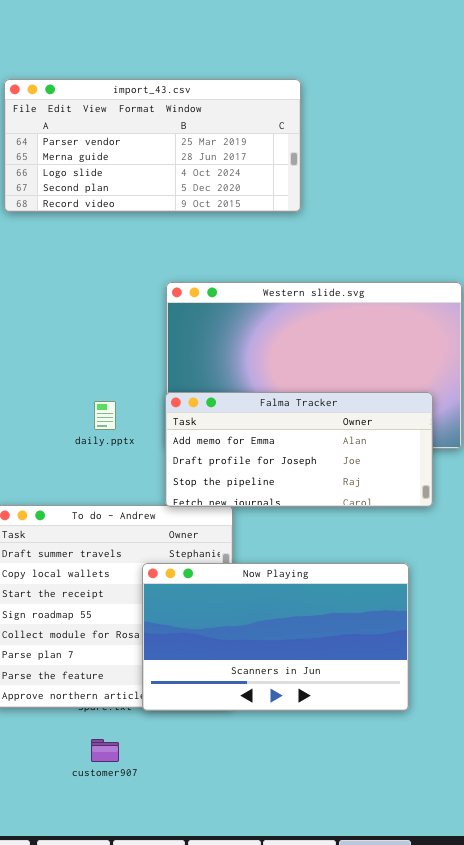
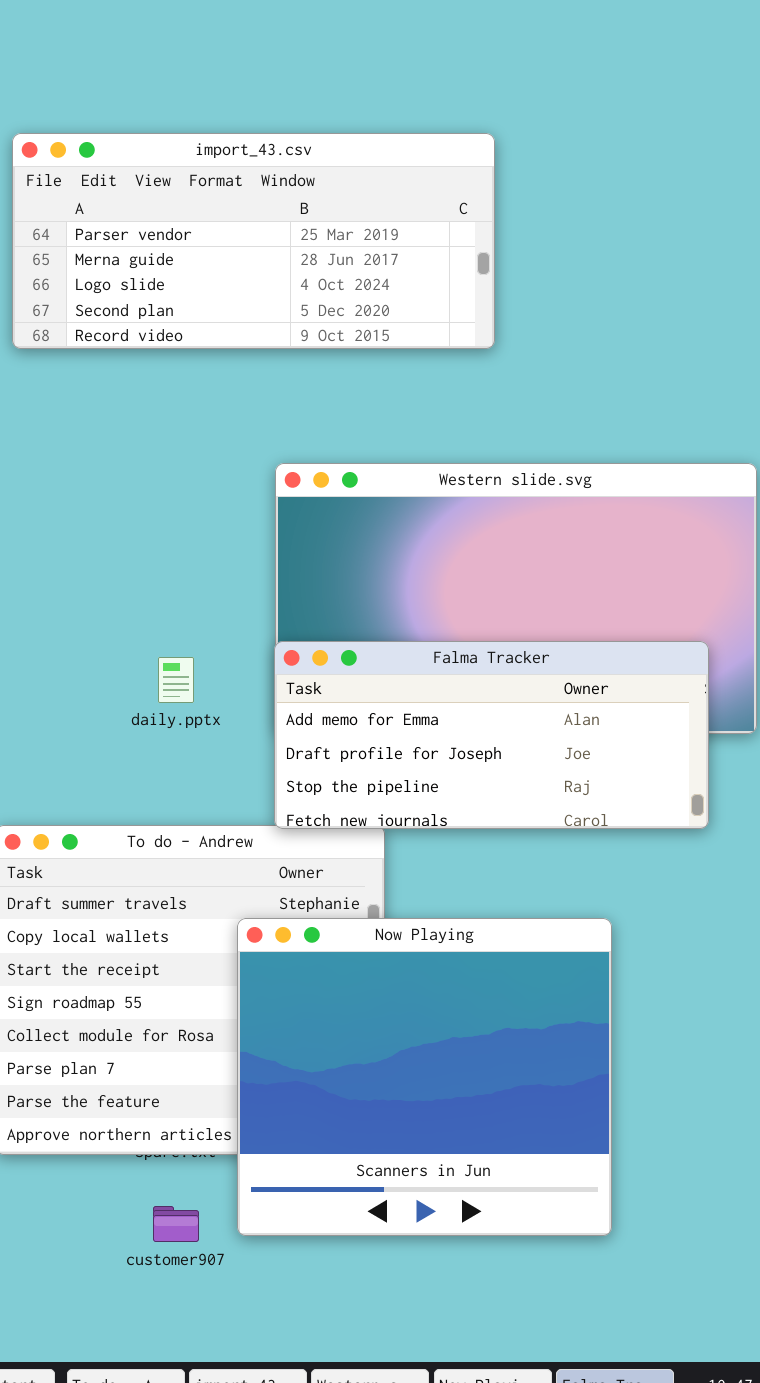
Now Playing: [142,563,409,711] -> [237,918,612,1236], resized

